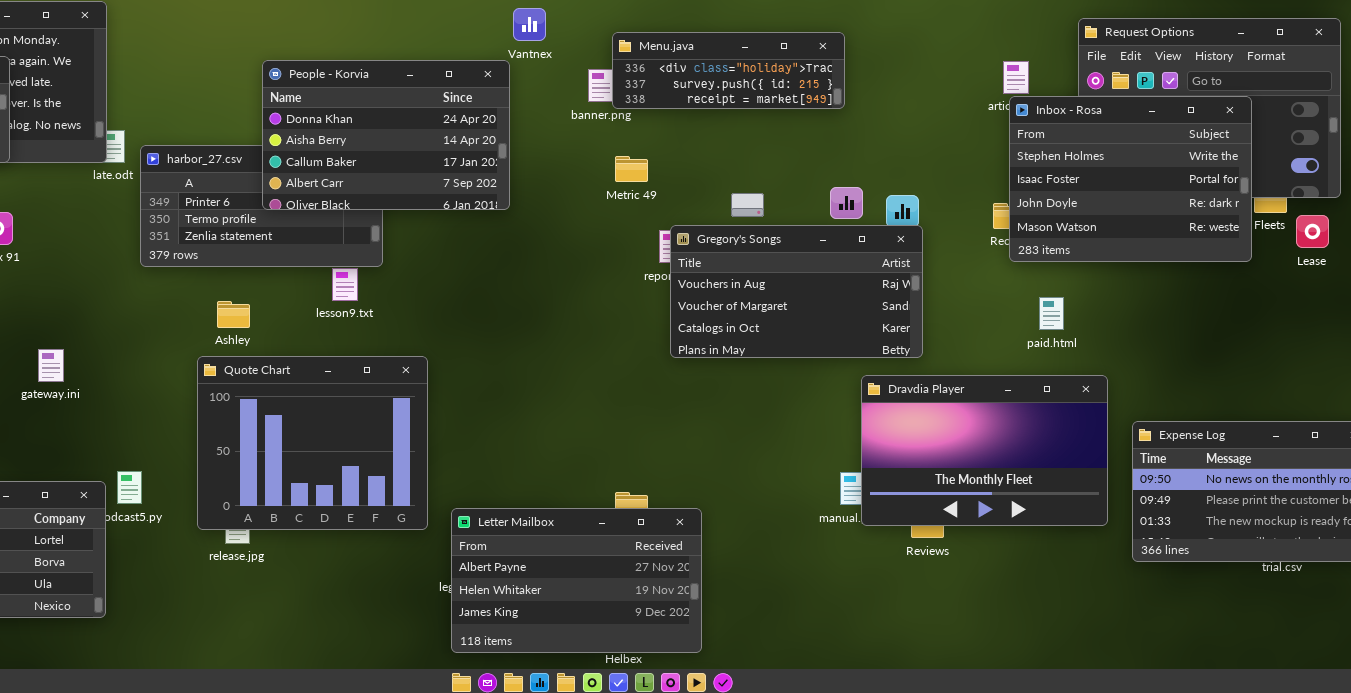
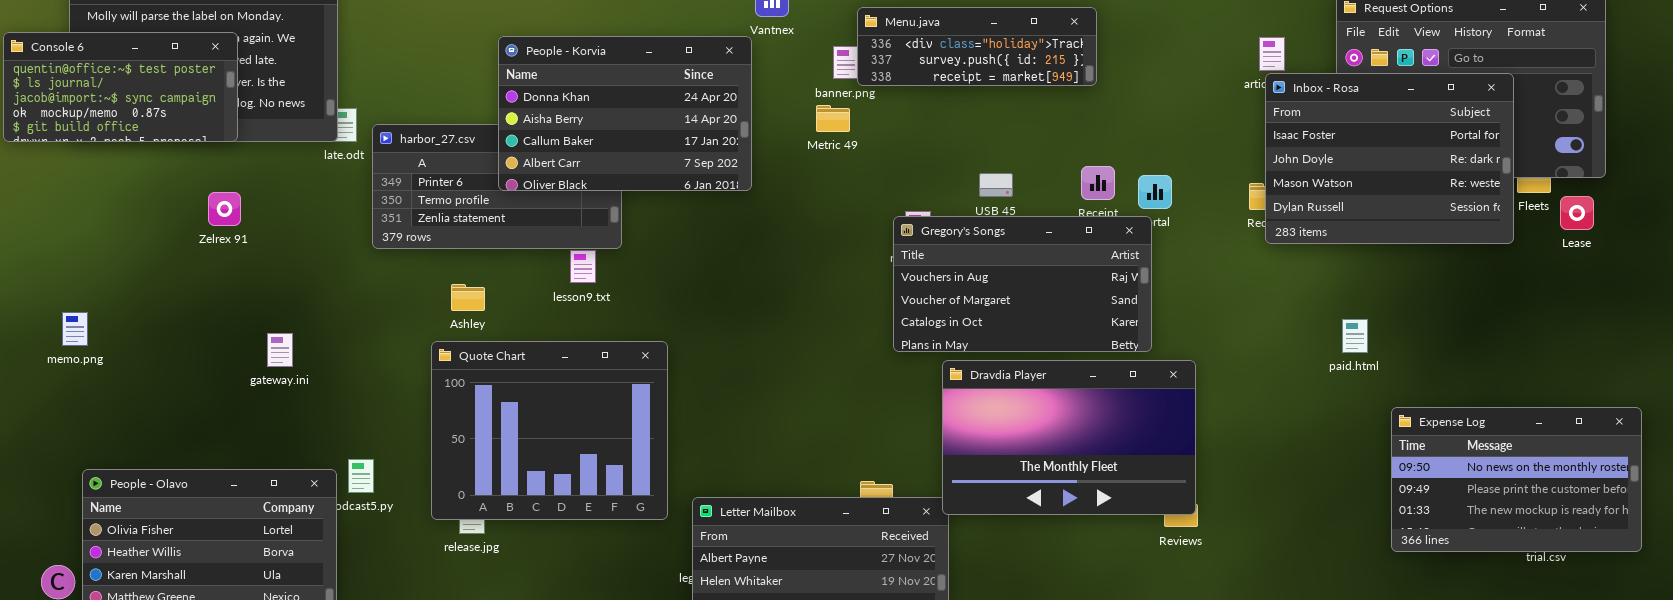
Inbox - Rosa: [1009,96,1252,262] -> [1265,73,1514,244], scrolled down 1 row
Metric 49: [615,156,648,182] -> [816,105,850,132], moved
Gregory's Songs: [670,225,923,358] -> [893,216,1152,352], moved
paid.html: [1039,297,1064,330] -> [1342,319,1368,353], moved
Dravdia Player: [861,375,1108,526] -> [942,360,1196,515], moved

